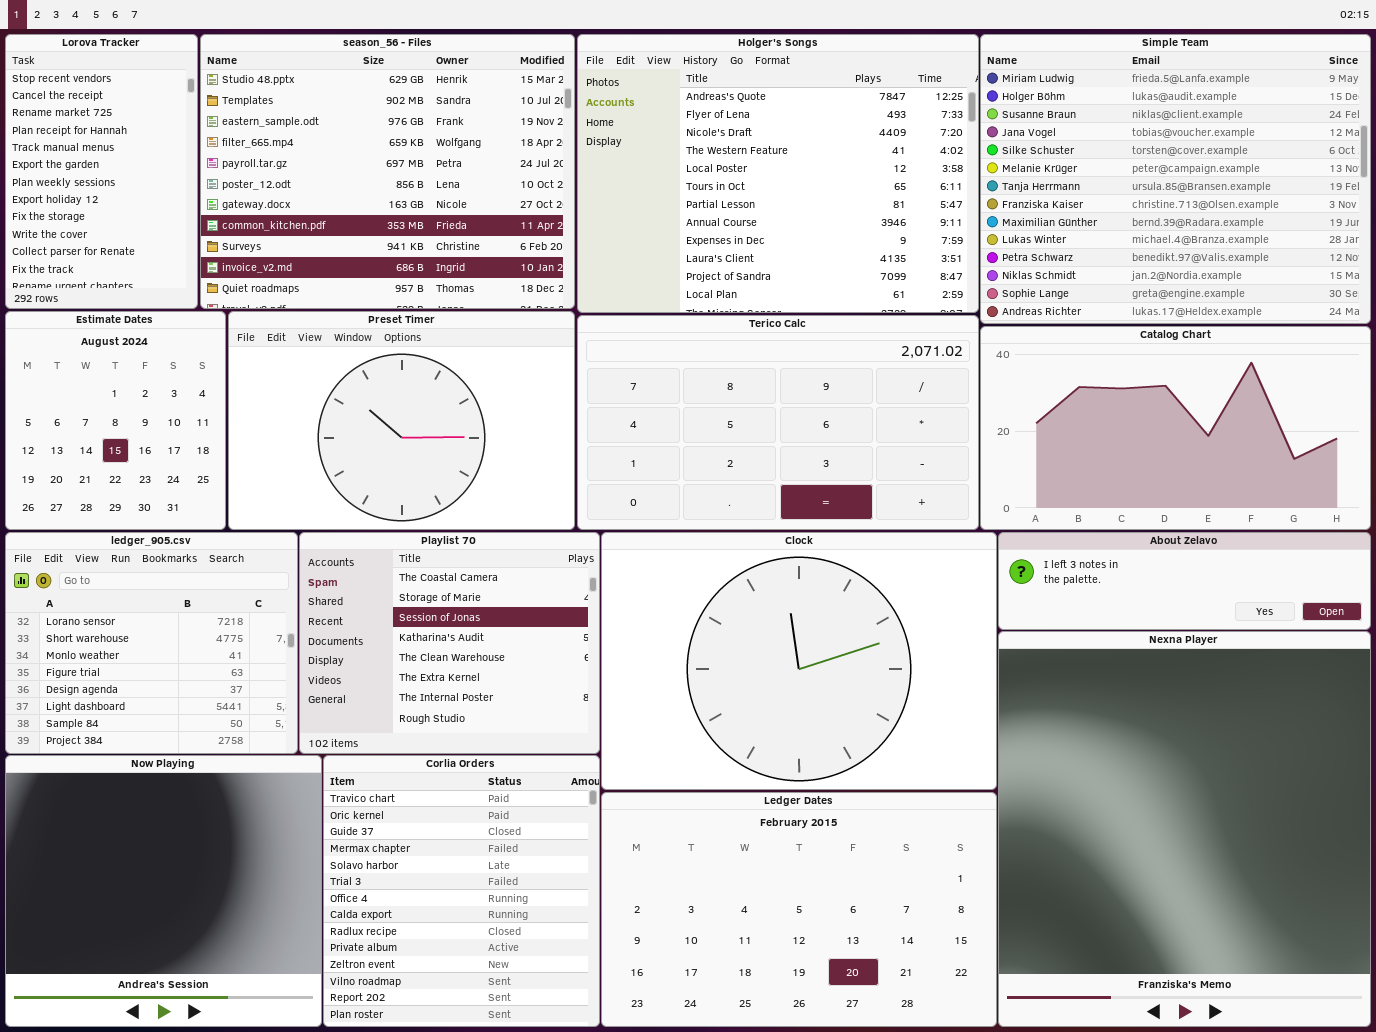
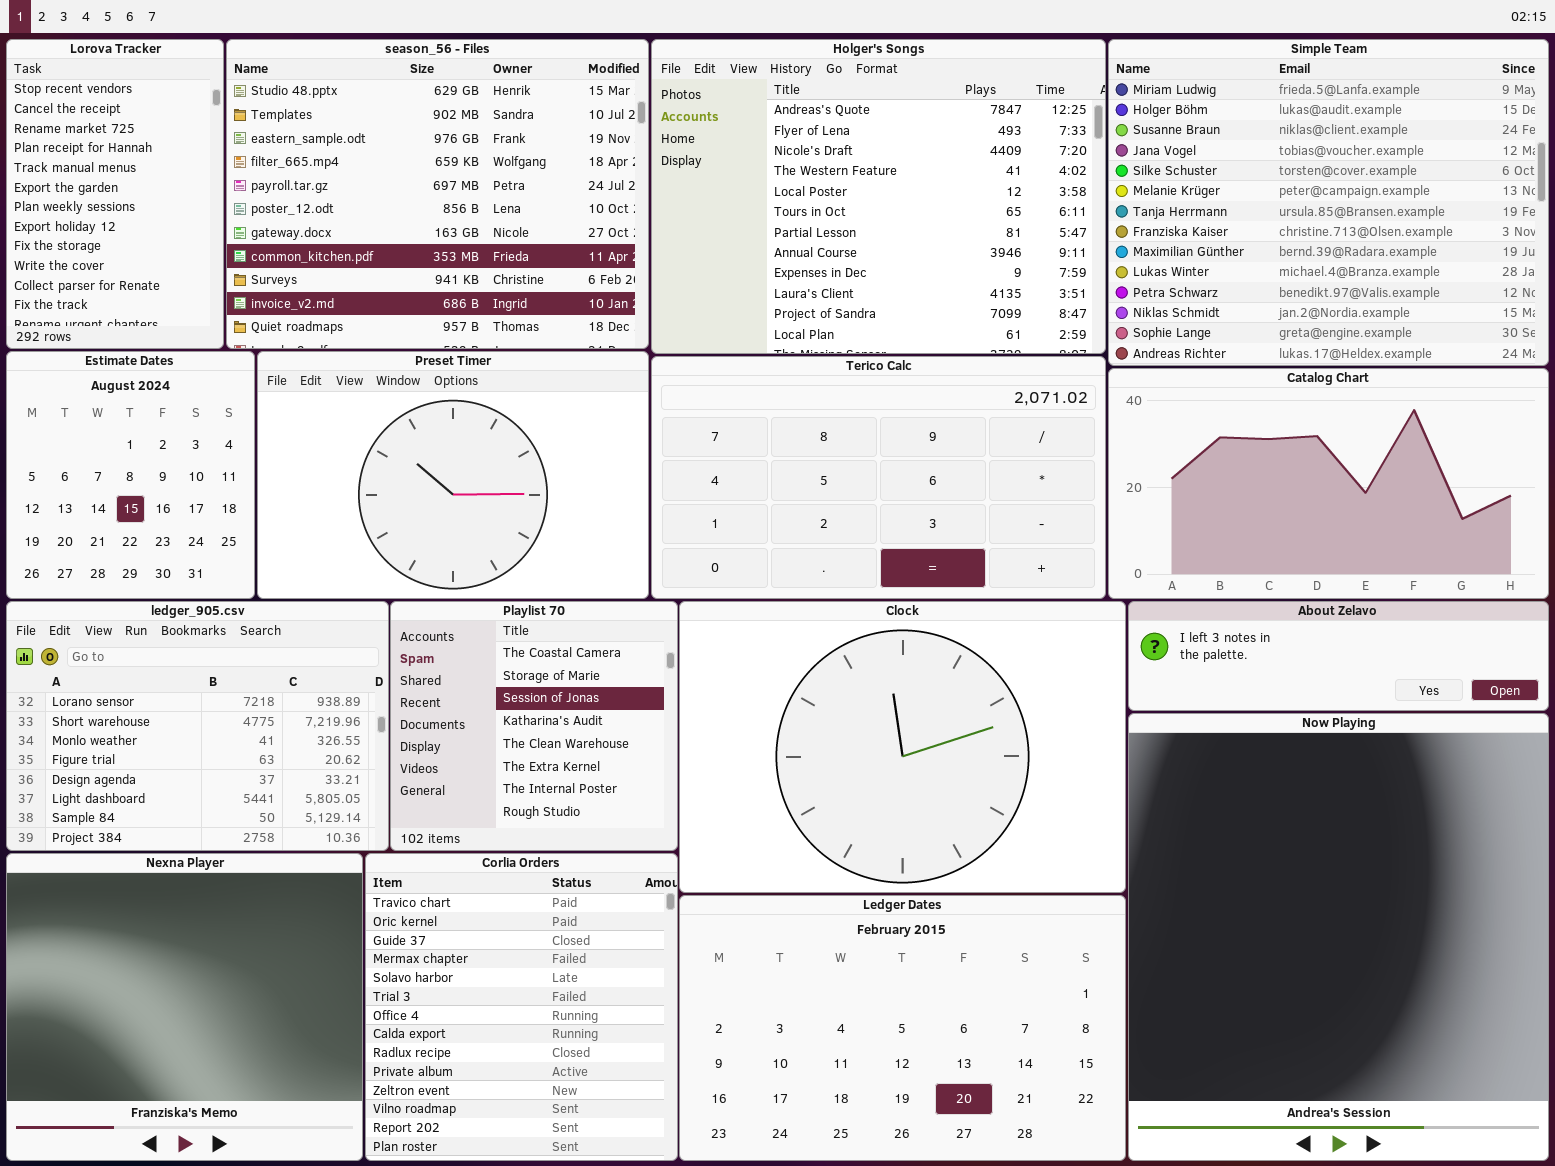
ledger_905.csv: [5,532,298,754] -> [6,601,389,851], resized
Playlist 70: [299,532,600,754] -> [390,601,678,851], resized
Nexna Player: [998,631,1371,1027] -> [6,853,363,1161], moved, resized
Now Playing: [5,755,322,1027] -> [1128,713,1549,1161], moved, resized

